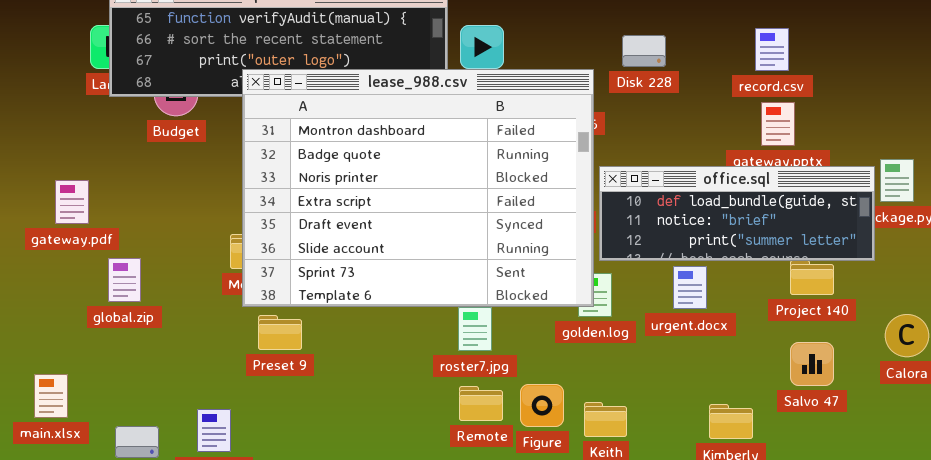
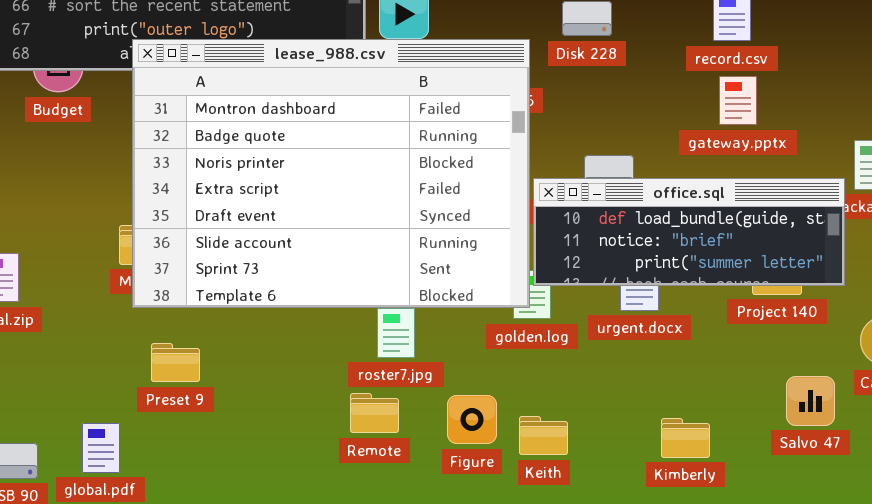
office.sql: [599,166,875,261] -> [533,178,845,286], moved
Preset 9: [258,315,302,350] -> [151,343,200,382], moved
Salvo 47: [790,342,834,386] -> [786,376,835,426], moved
Remote: [459,386,503,421] -> [350,393,399,433], moved

